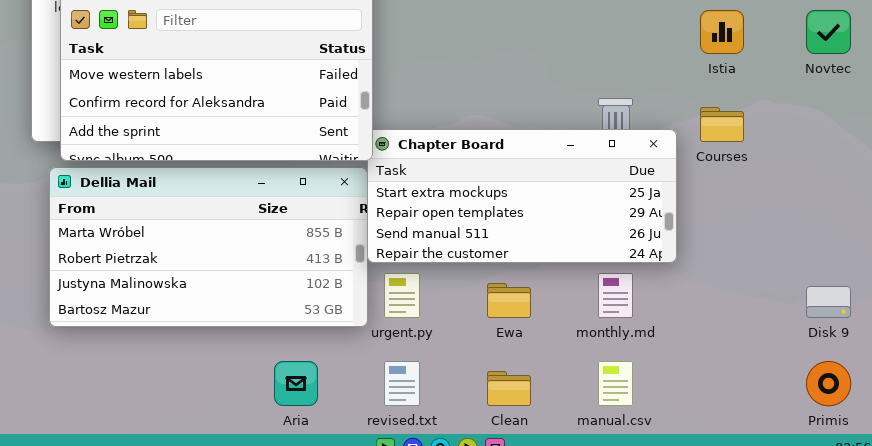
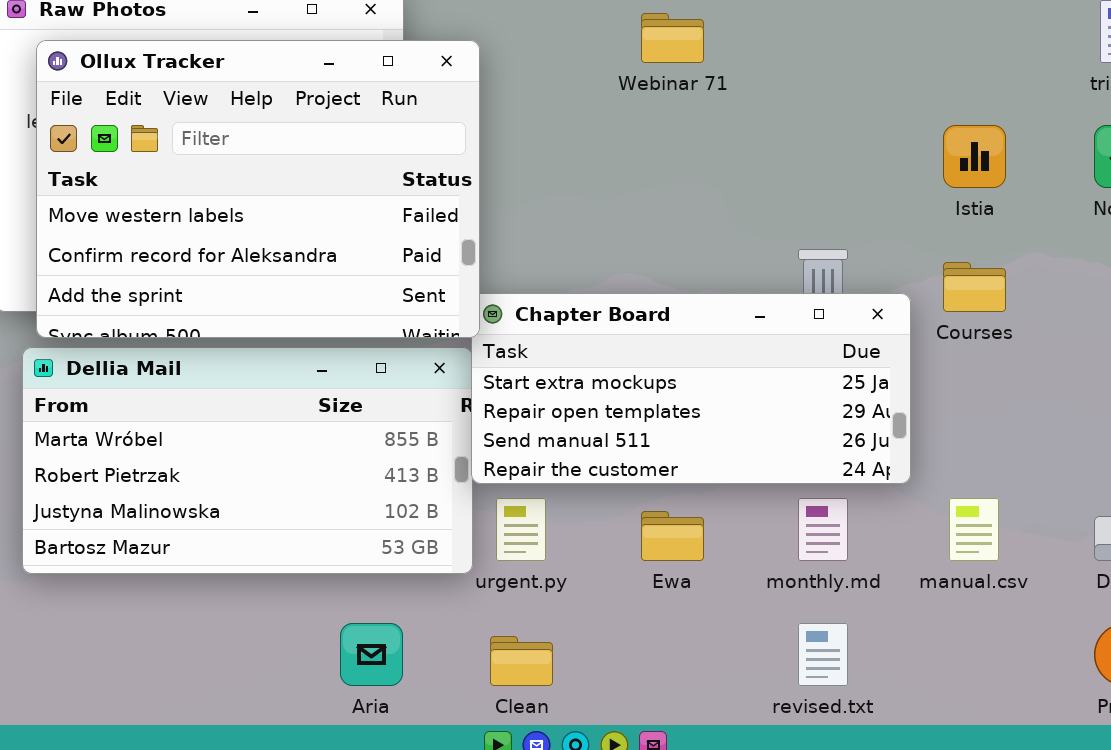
revised.txt: [384,361,420,406] -> [798,623,848,686], moved
manual.csv: [598,361,633,406] -> [949,498,999,561], moved
Clean: [487,371,531,406] -> [490,636,553,686], moved

